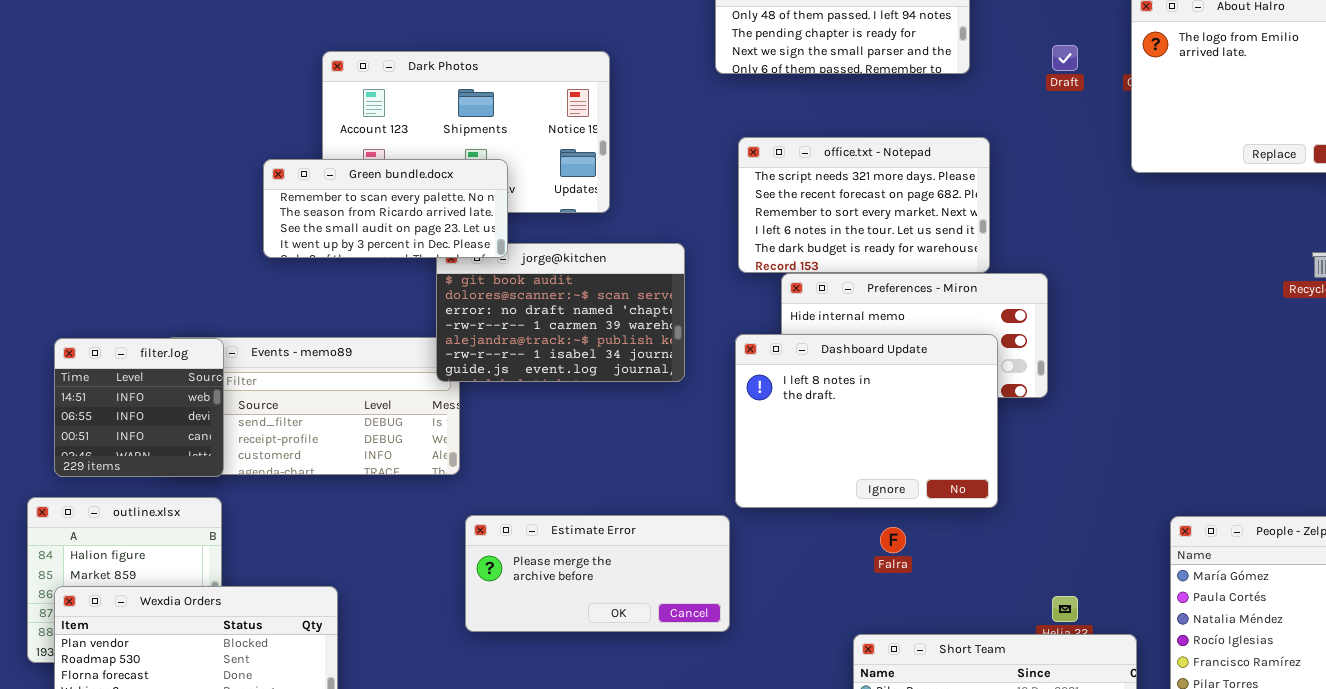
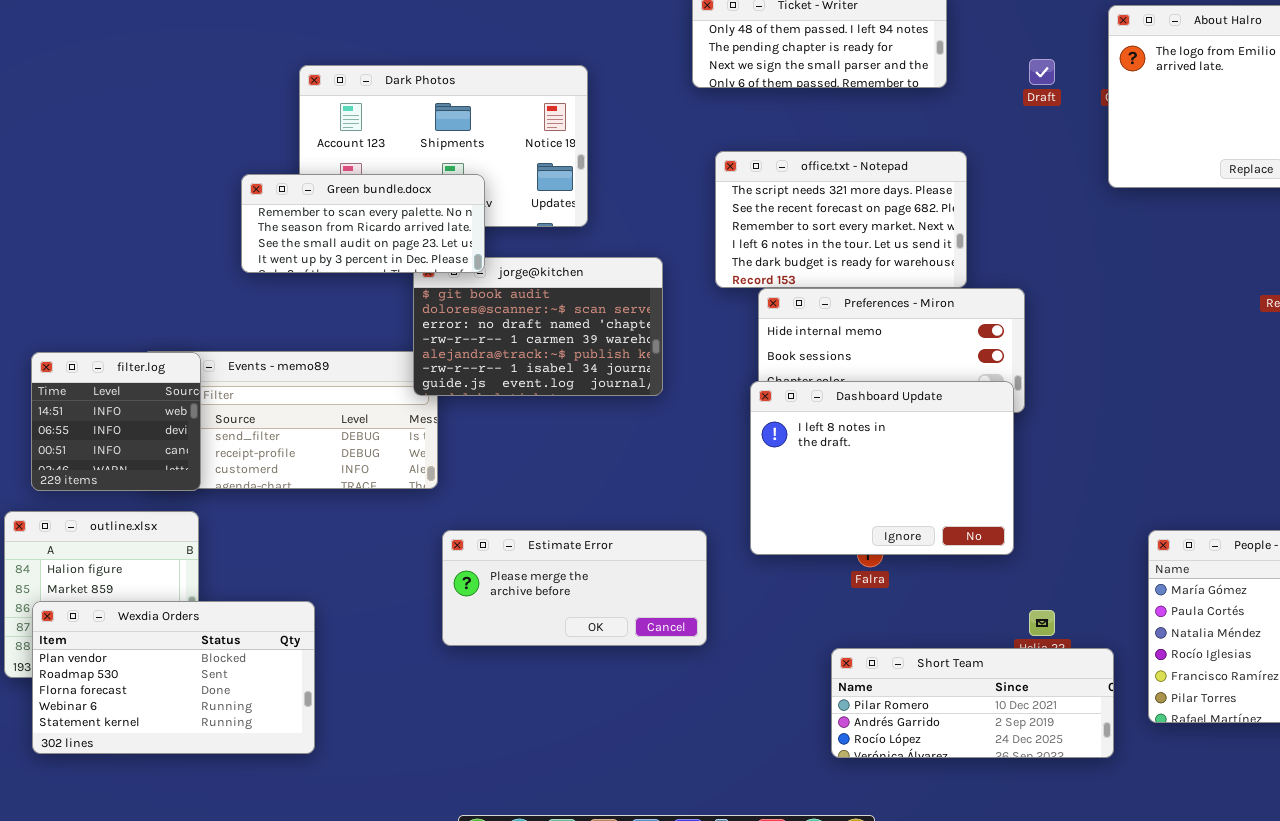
Dashboard Update: [735,334,998,508] -> [750,381,1014,555], moved

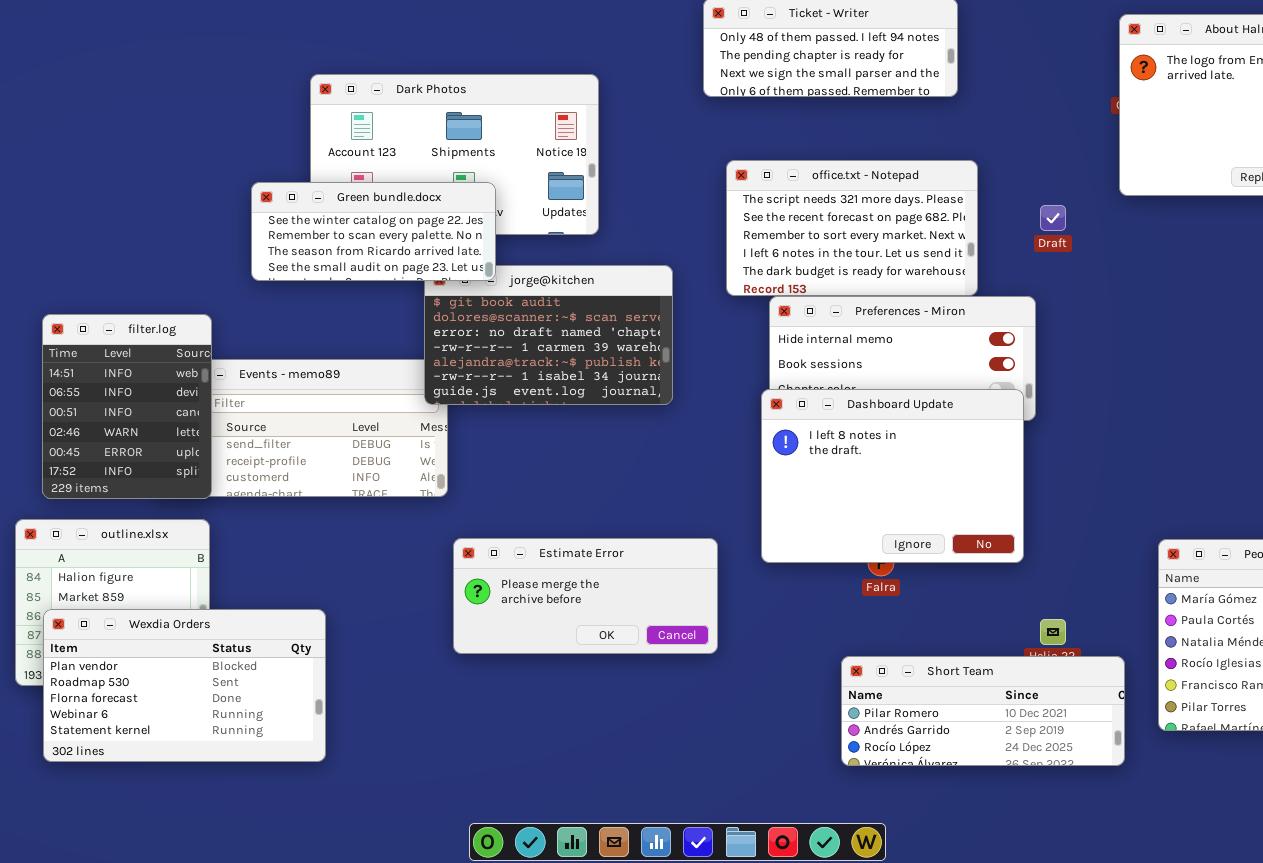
Draft: [1029,59,1055,85] -> [1040,205,1066,231], moved
Green bundle.docx: [241,174,485,273] -> [251,182,496,281], scrolled up 1 row
filter.log: [31,352,201,491] -> [42,314,212,499], resized

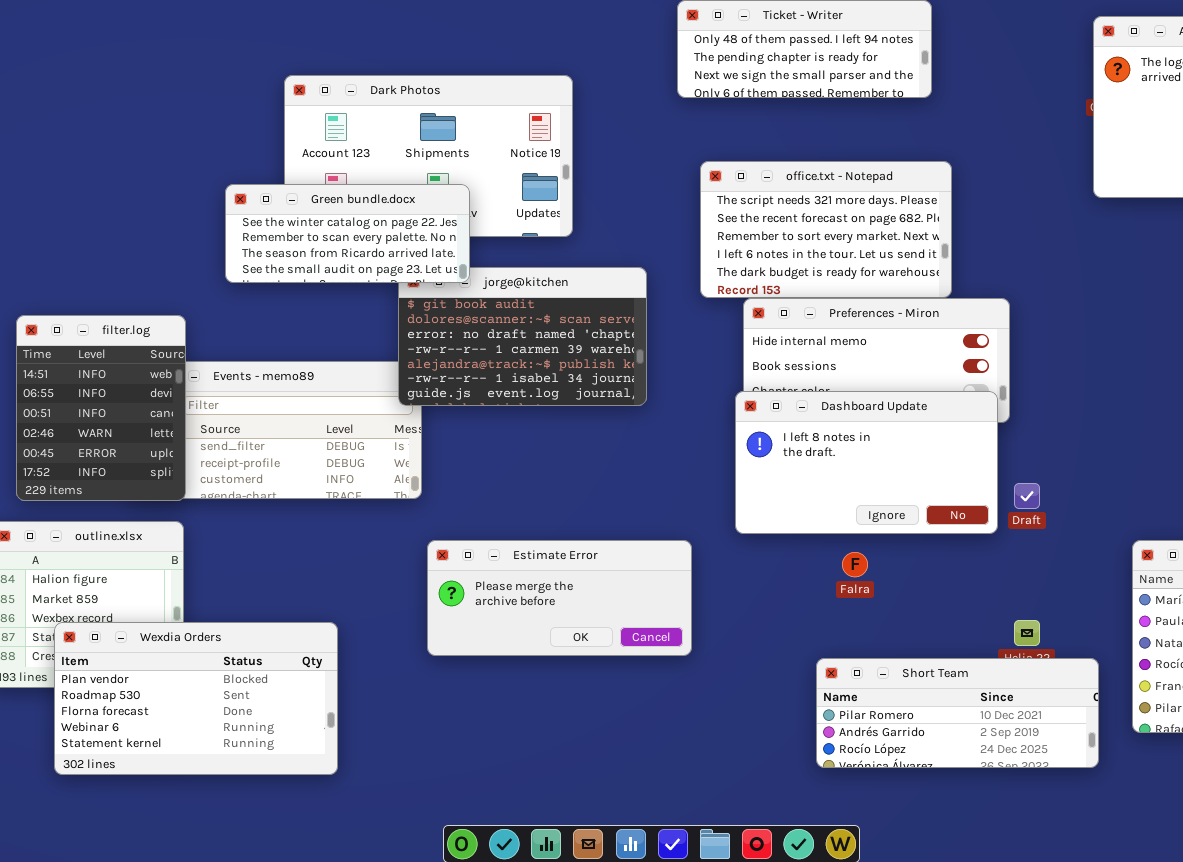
Draft: [1040,205,1066,231] -> [1014,483,1040,509], moved
Dashboard Update: [761,389,1024,563] -> [735,391,998,534], resized
Wexdia Orders: [43,609,326,762] -> [54,622,338,775], moved

